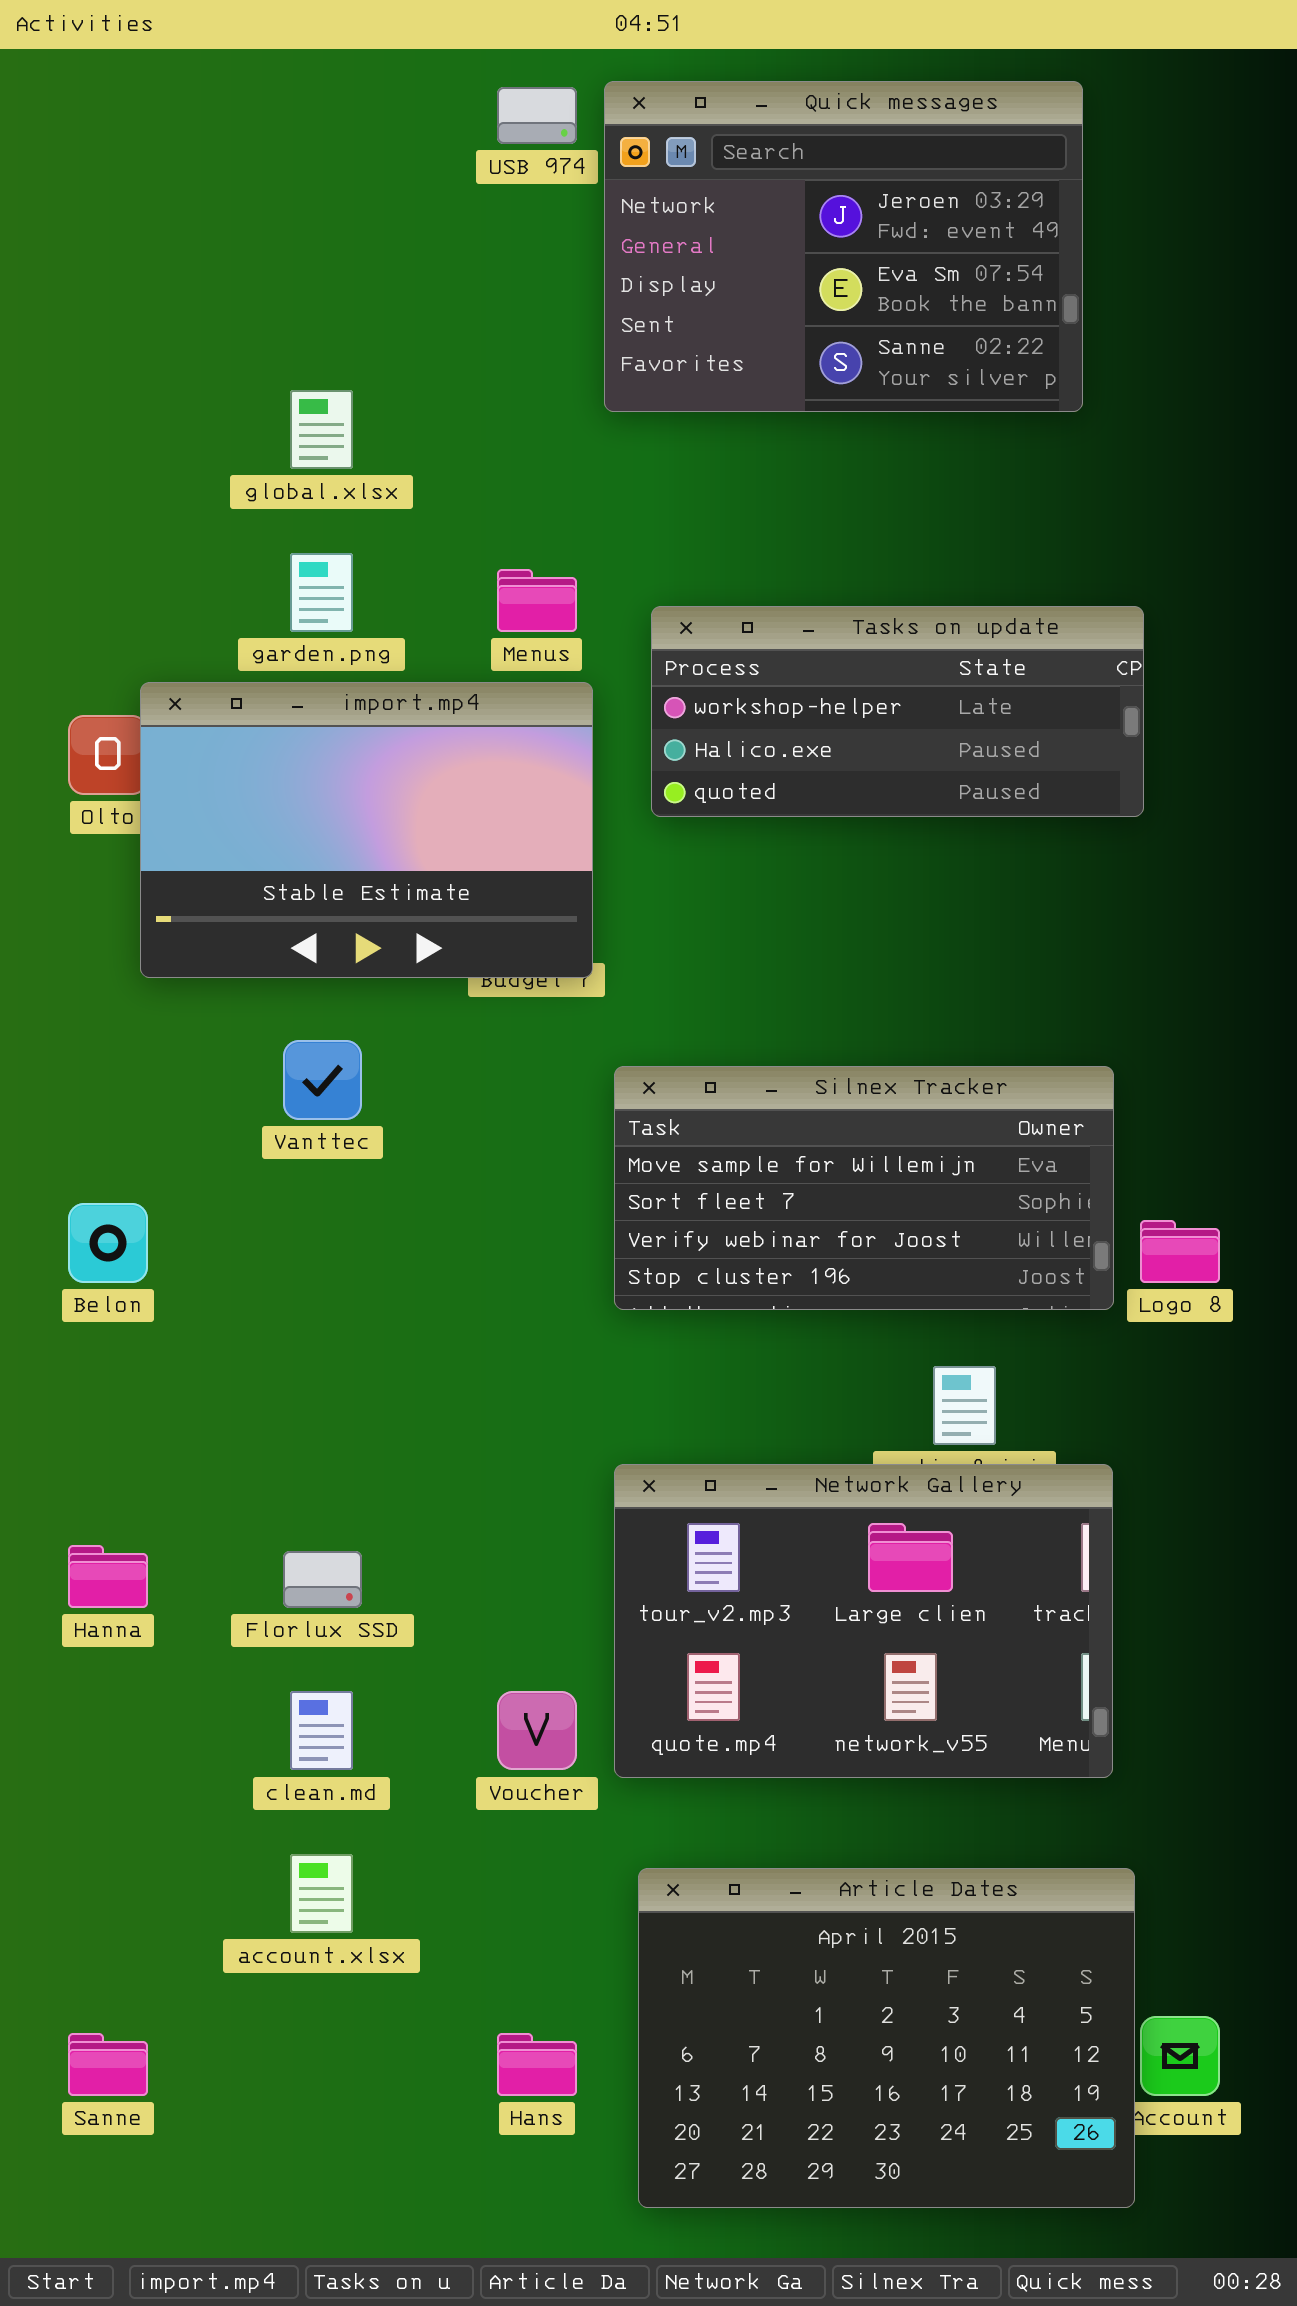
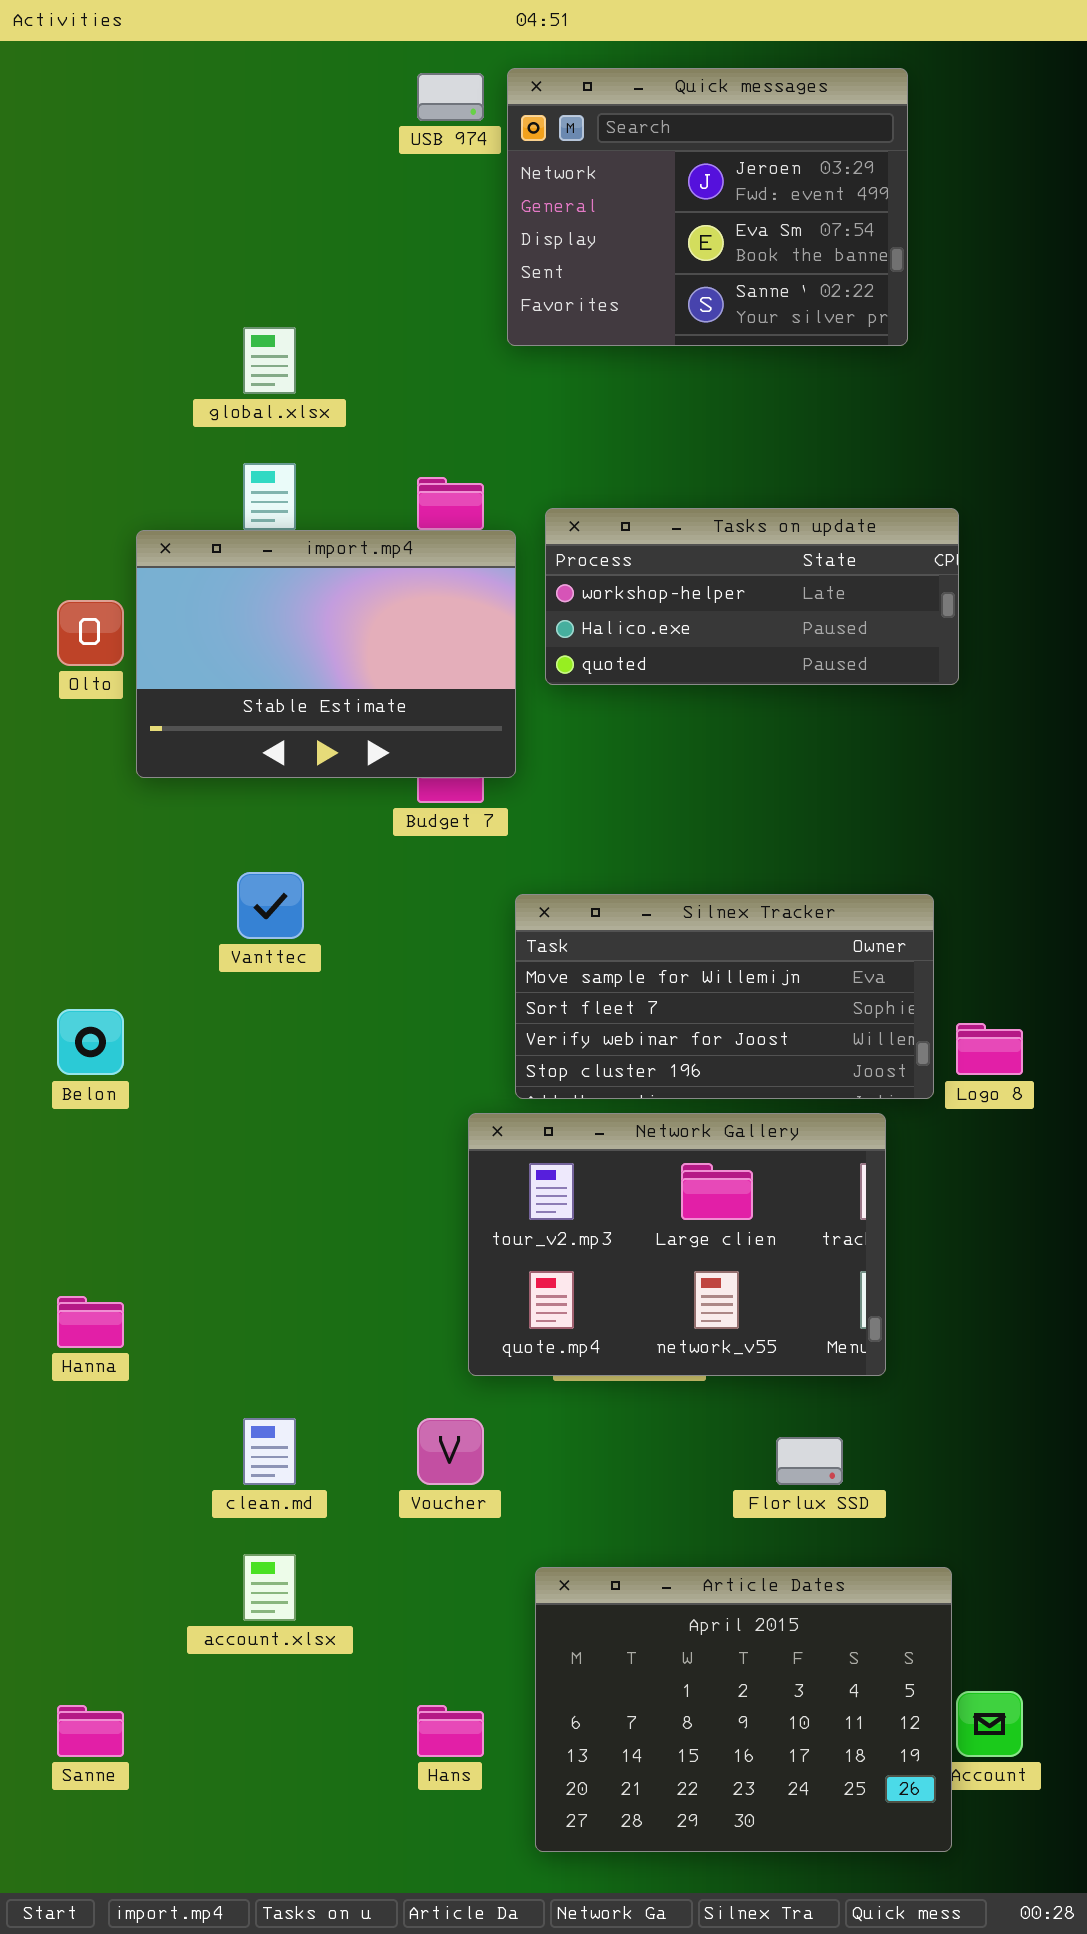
import.mp4: [140,682,593,978] -> [136,530,516,778], moved
Network Gallery: [614,1464,1113,1778] -> [468,1113,886,1376], moved
Florlux SSD: [283,1551,362,1608] -> [776,1437,843,1485], moved

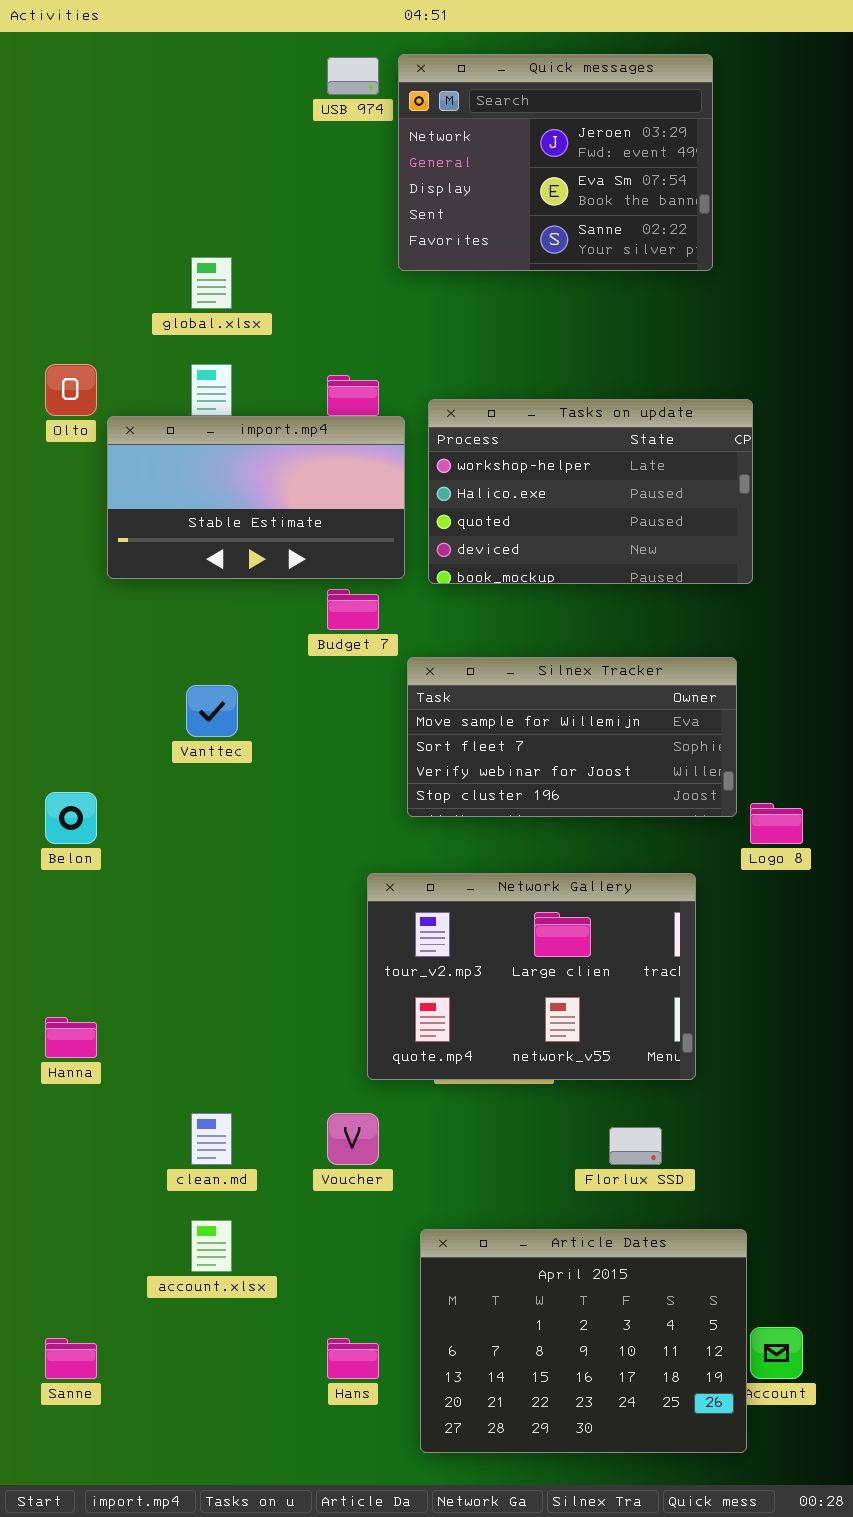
Tasks on update: [545,508,959,685] -> [428,399,753,584], resized
import.mp4: [136,530,516,778] -> [107,416,405,579], resized
Olto: [57,600,124,666] -> [45,364,97,416], moved
Silnex Tracker: [515,894,934,1099] -> [407,657,737,817], moved

